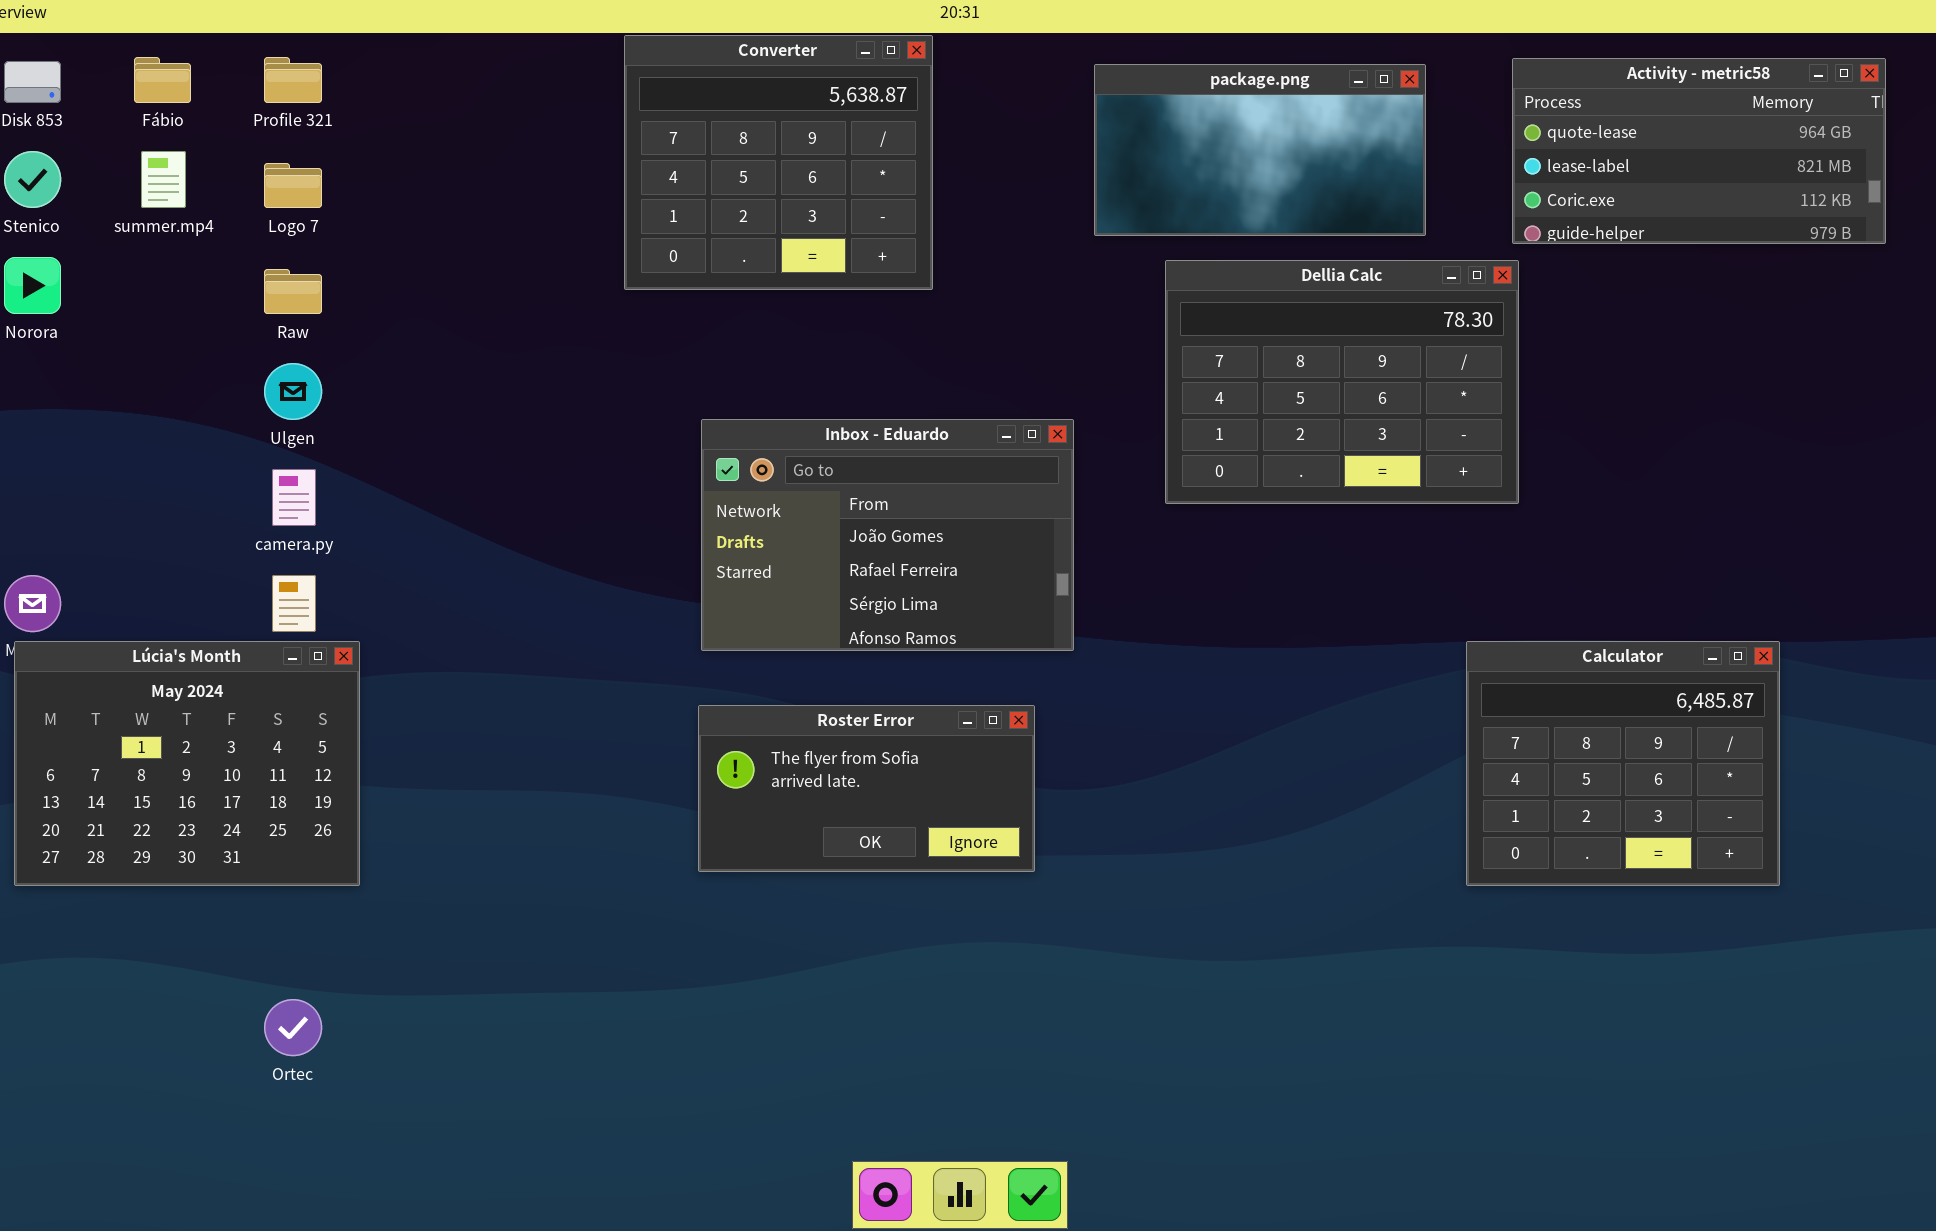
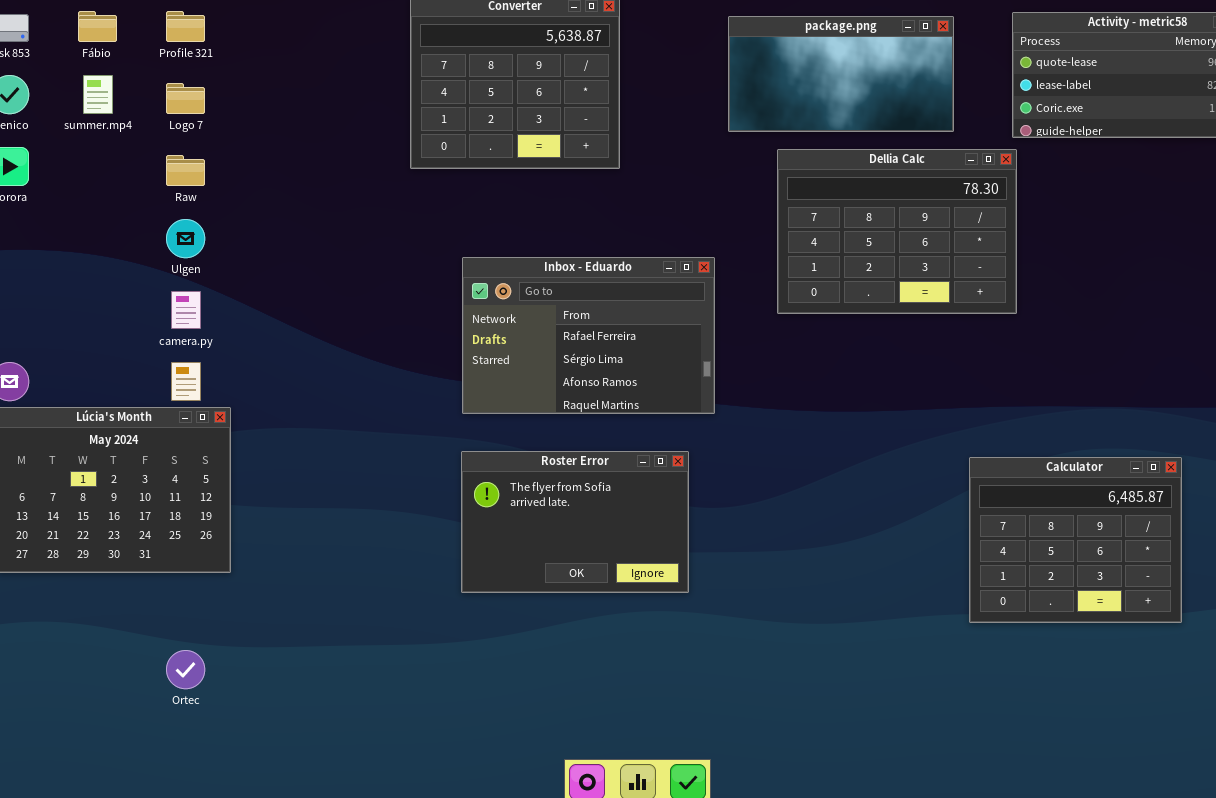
Inbox - Eduardo: [701,419,1074,651] -> [462,257,715,414], scrolled down 1 row
Calculator: [1466,641,1780,886] -> [969,457,1182,623], moved
Roster Error: [698,705,1035,872] -> [461,451,689,593], resized

